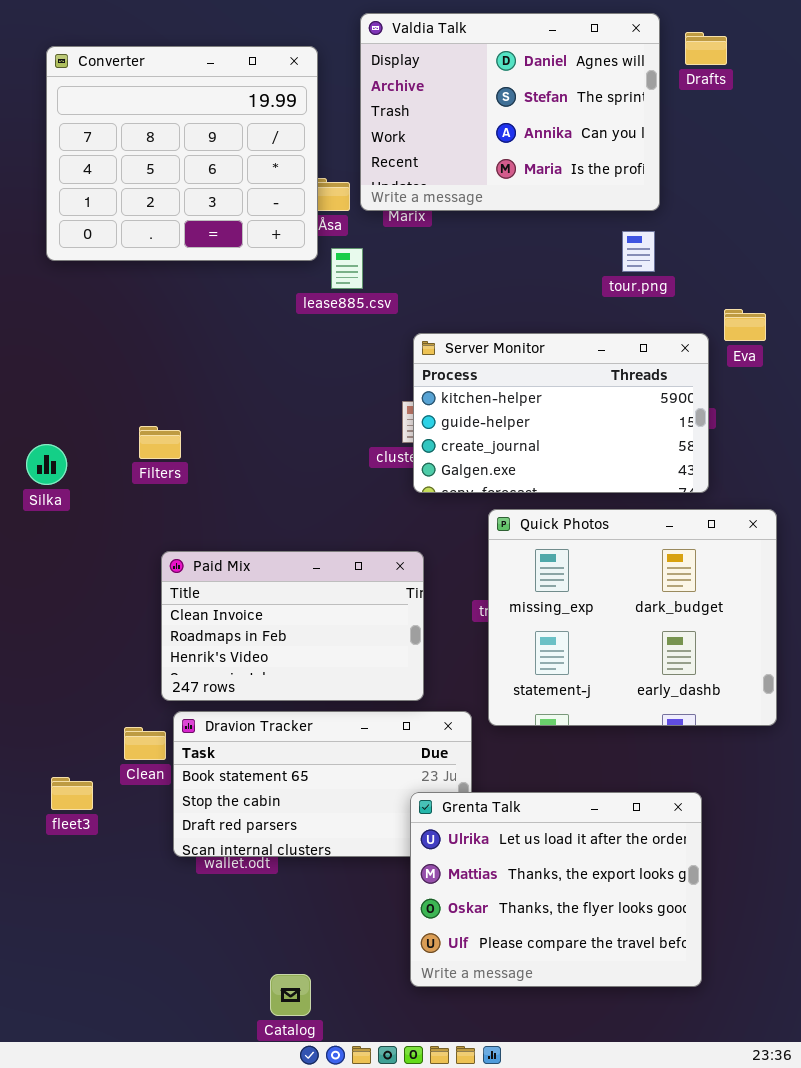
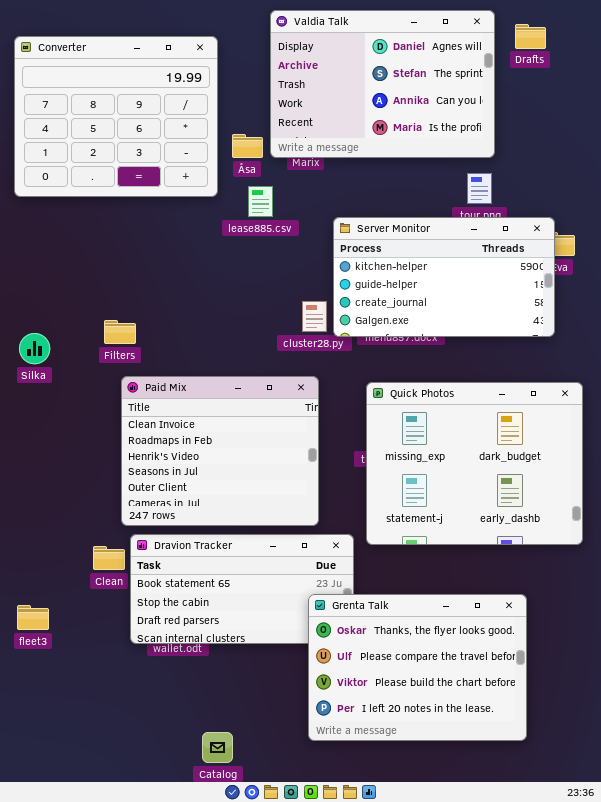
Converter: [46,46,318,261] -> [14,36,218,197], moved
Server Monitor: [413,333,709,493] -> [333,217,555,337], moved
Paid Mix: [161,551,424,701] -> [121,376,319,526], resized
fleet3: [51,777,93,810] -> [17,605,49,630], moved
Grenta Talk: [410,792,702,987] -> [308,594,527,741], scrolled down 2 rows

